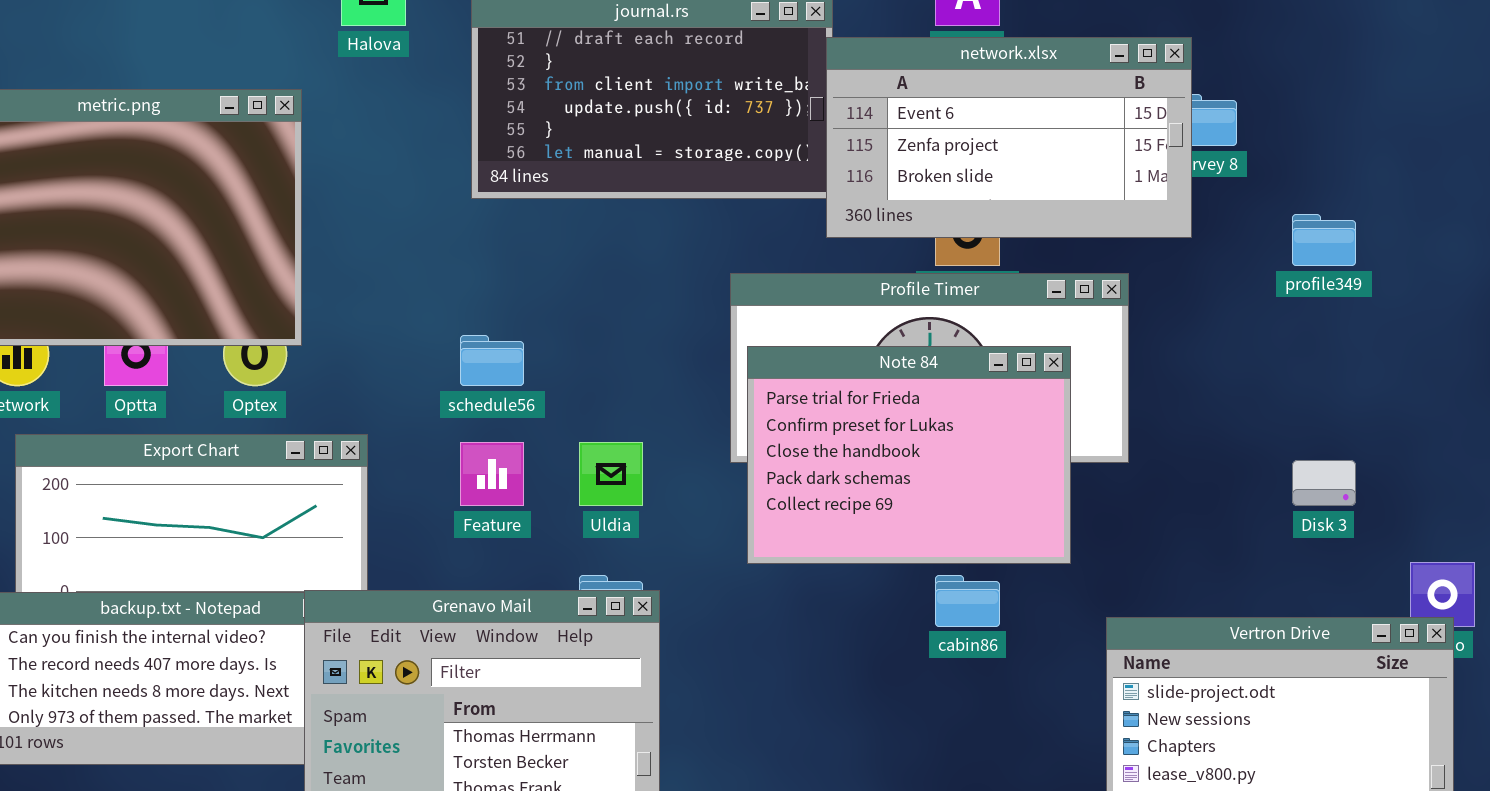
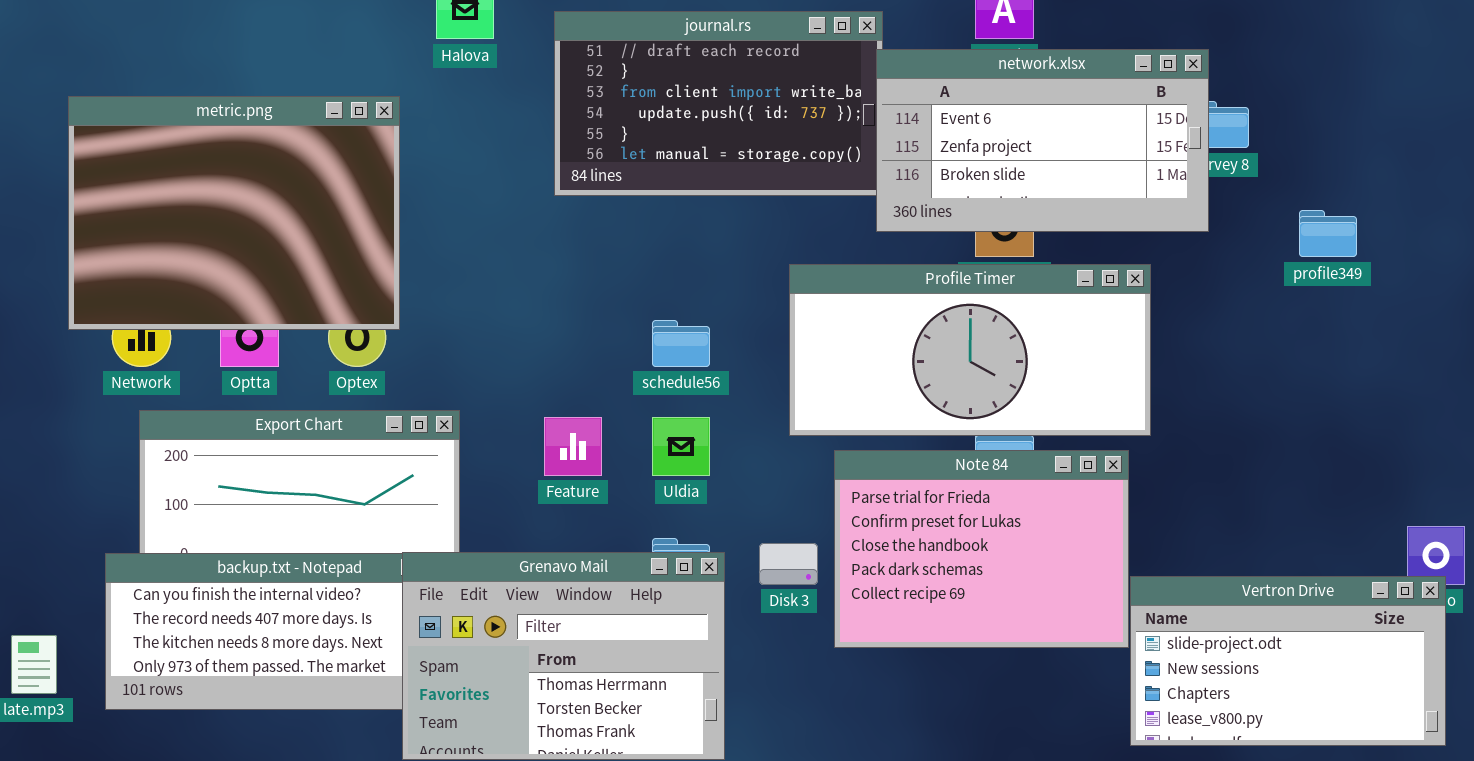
schedule56: [460,335,524,386] -> [652,320,710,367], moved
Note 84: [747,346,1071,564] -> [834,450,1129,648], moved
Disk 3: [1292,460,1356,506] -> [759,543,818,585], moved

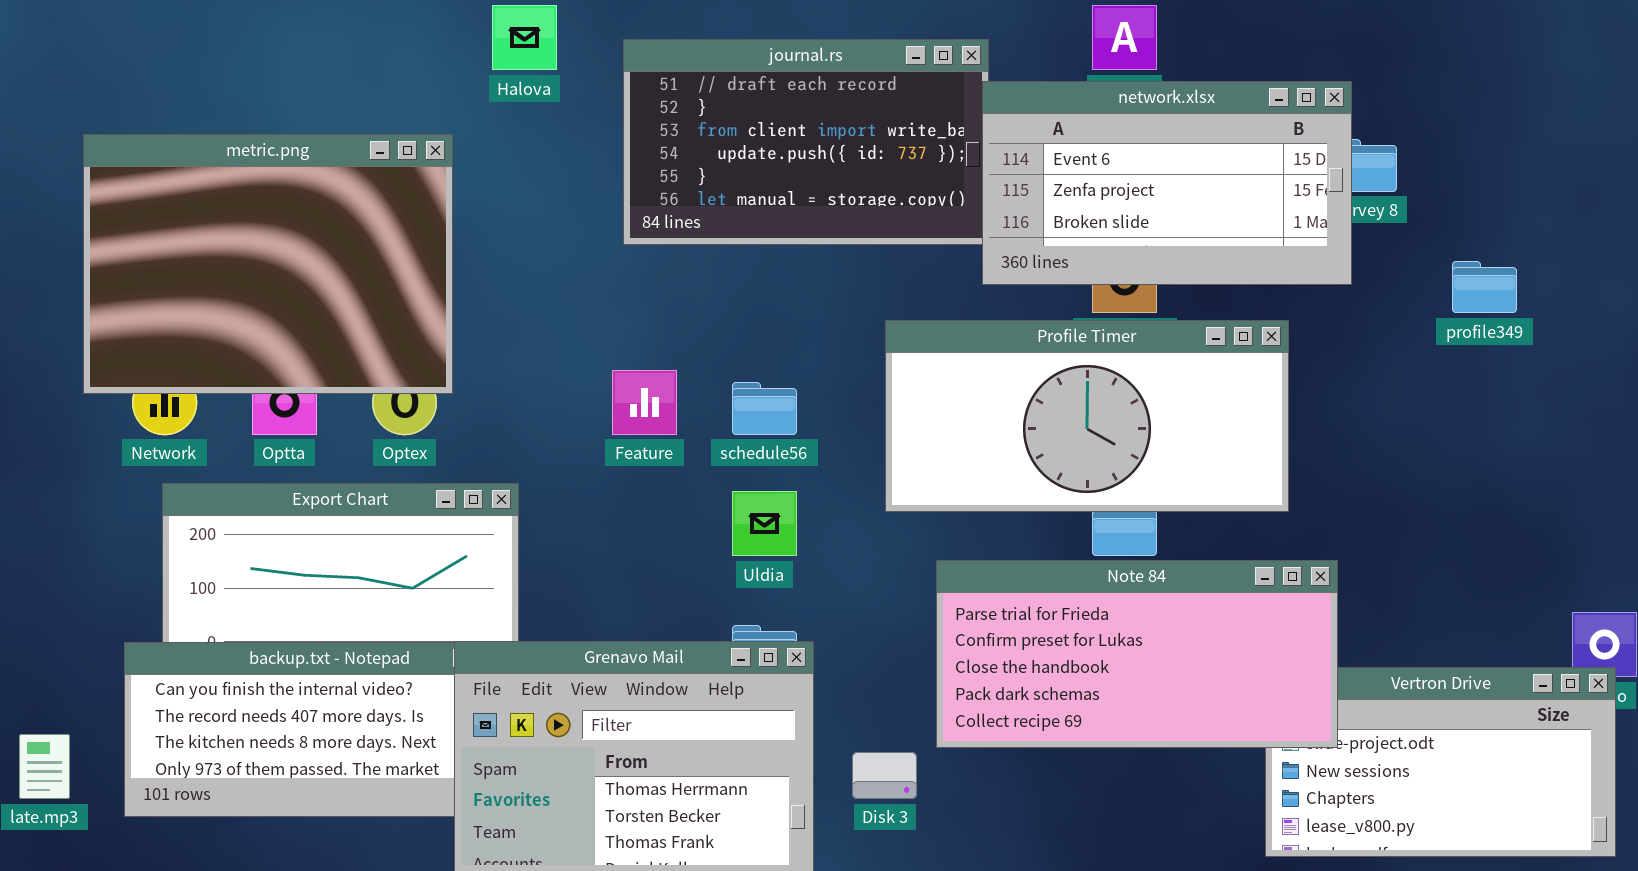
Feature: [544,417,602,476] -> [612,370,677,435], moved
Note 84: [834,450,1129,648] -> [936,560,1338,748], resized
Disk 3: [759,543,818,585] -> [852,752,917,799], moved

